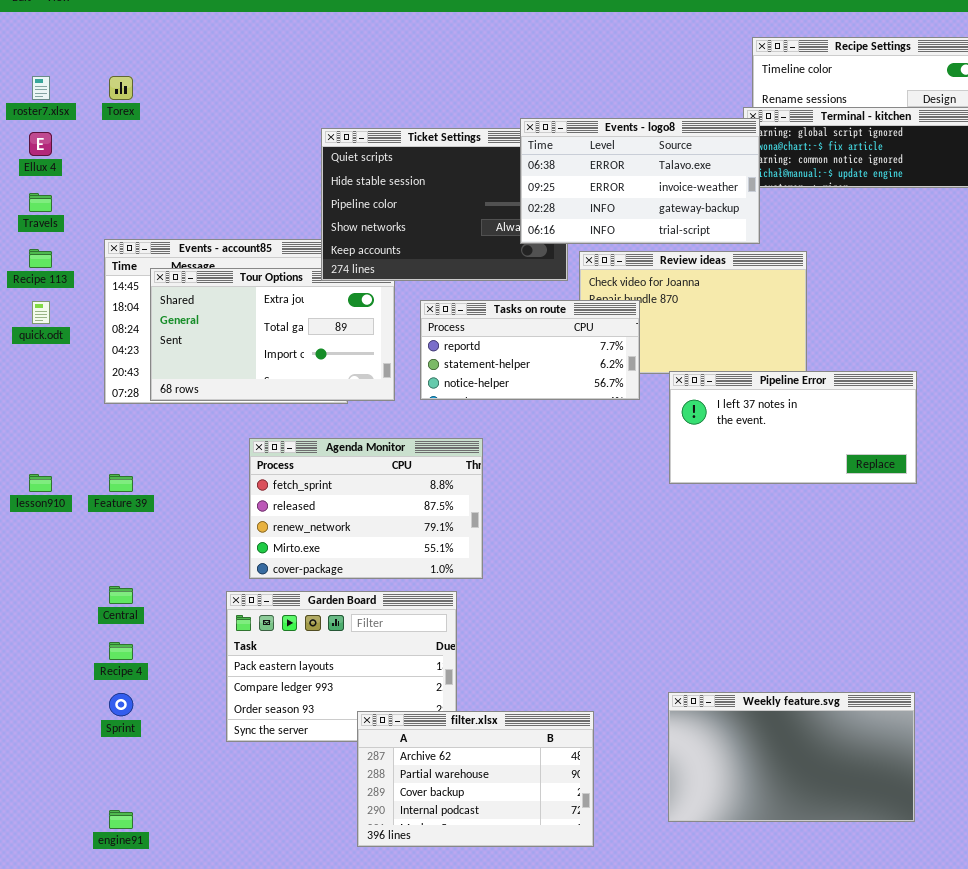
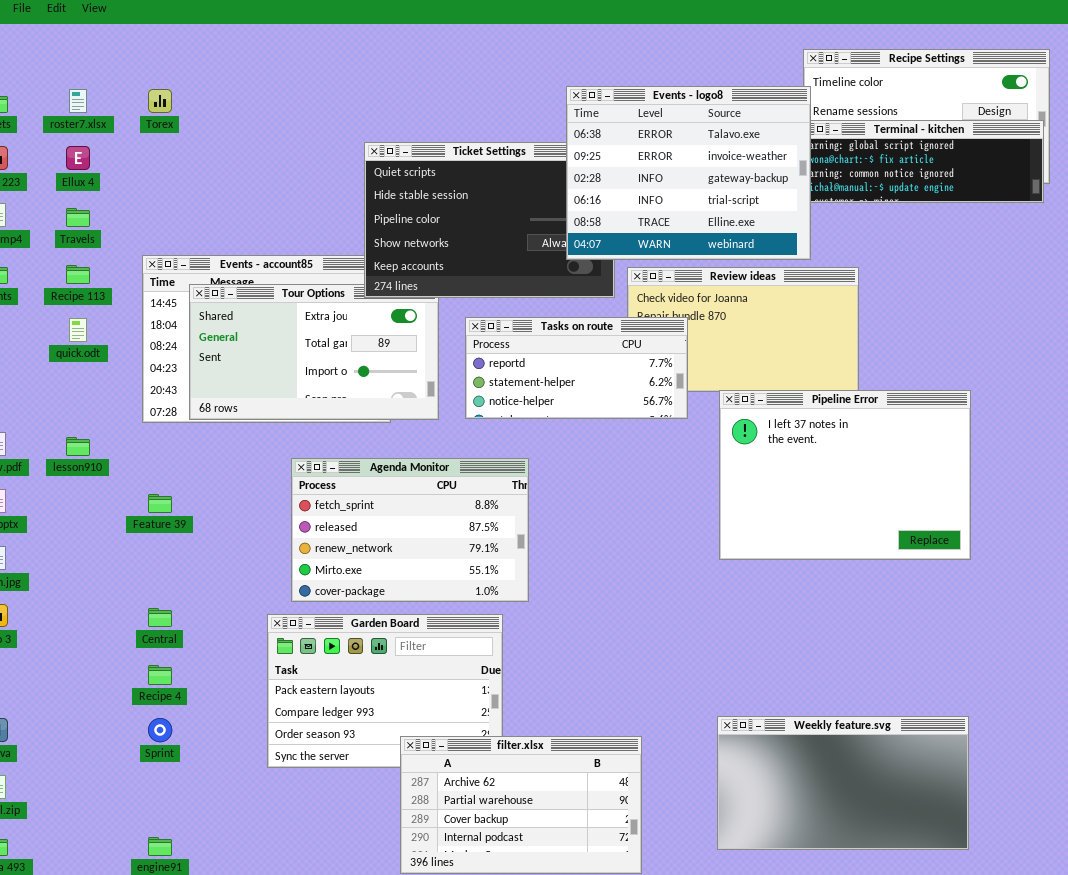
Events - logo8: [520,118,760,244] -> [566,86,811,260], resized
Pipeline Error: [669,371,917,484] -> [719,390,971,560], resized
lesson910: [29,474,52,492] -> [66,437,90,456], moved

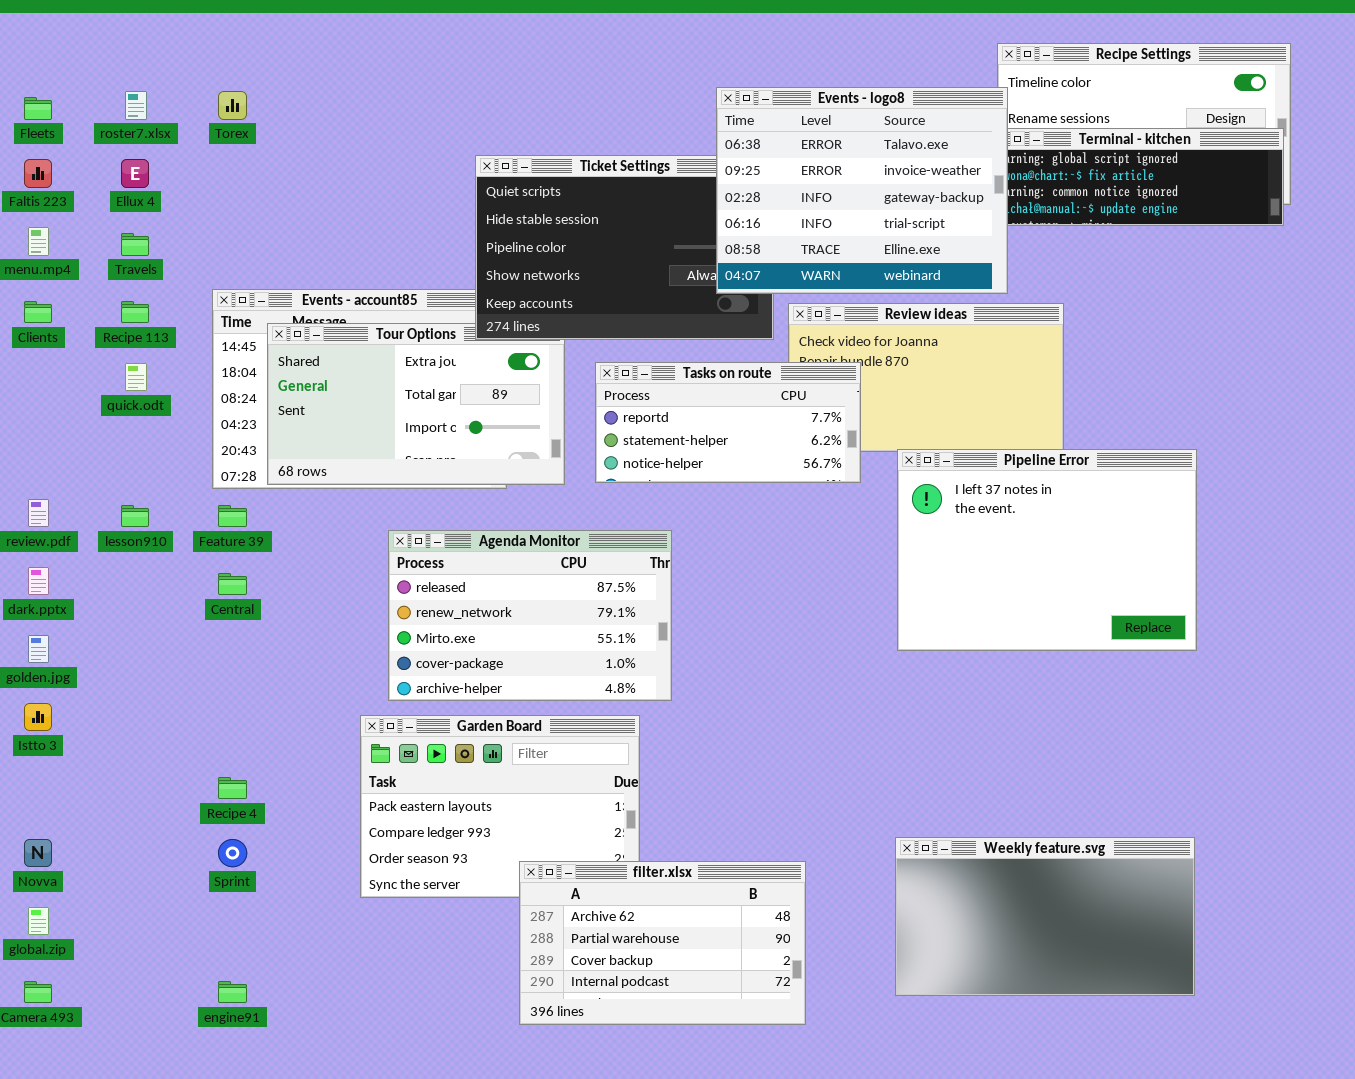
Agenda Monitor: [291,458,529,602] -> [388,530,672,701], scrolled down 1 row
Feature 39: [148,494,172,513] -> [218,505,247,527], moved
Central: [148,608,172,627] -> [218,573,247,595], moved

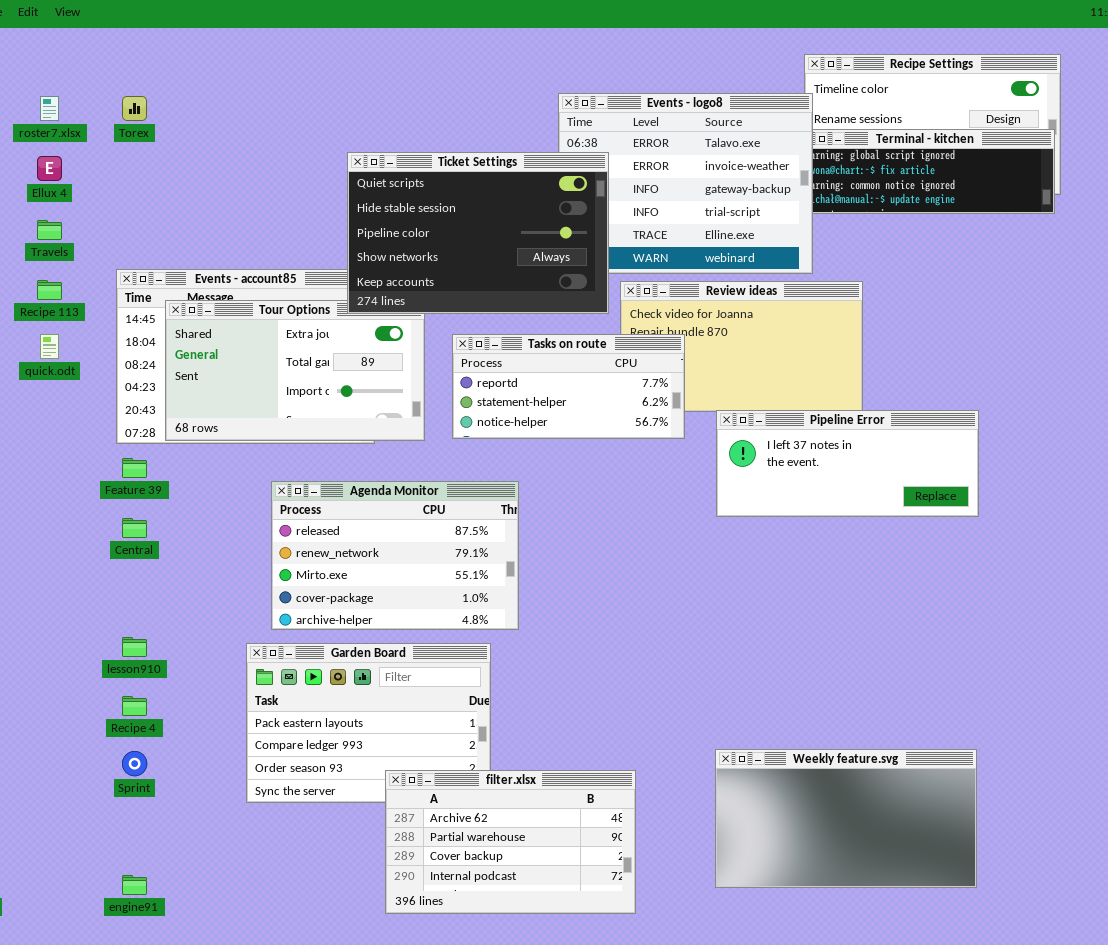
Ticket Settings: [475,155,774,340] -> [347,152,609,314], raised
Pipeline Error: [897,449,1197,651] -> [716,410,979,517], resized
lesson910: [121,505,149,527] -> [122,637,147,657], moved

